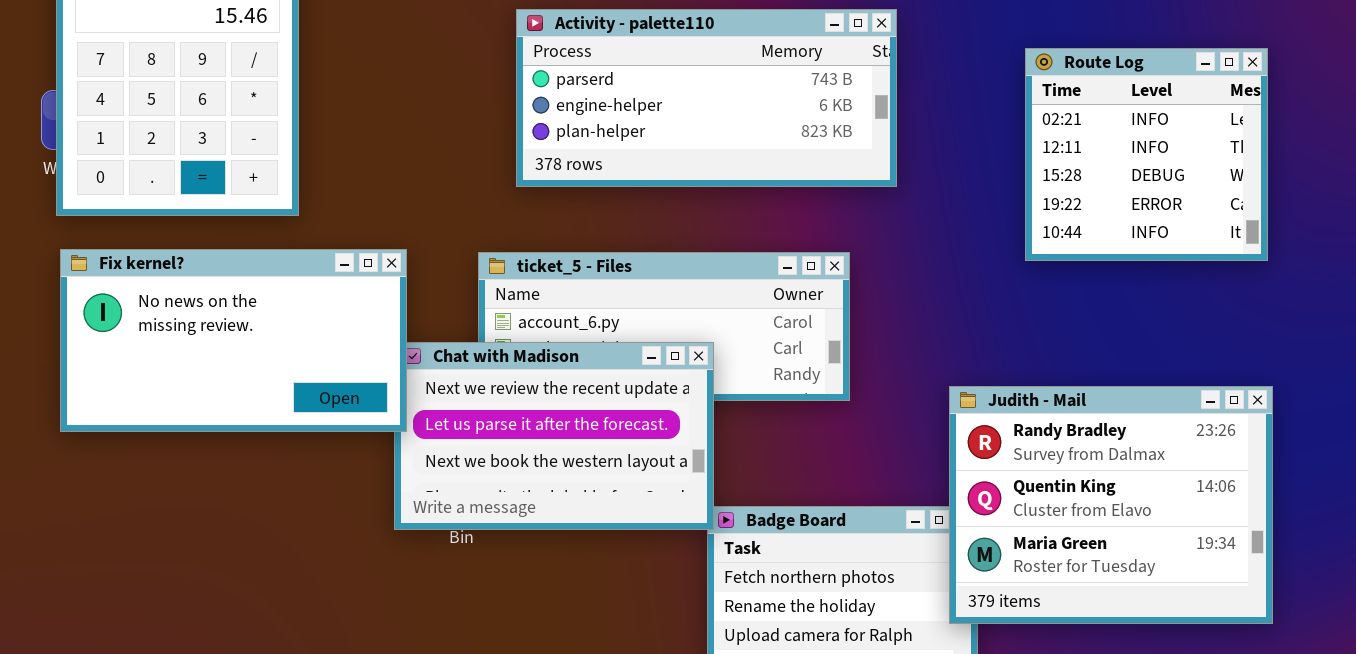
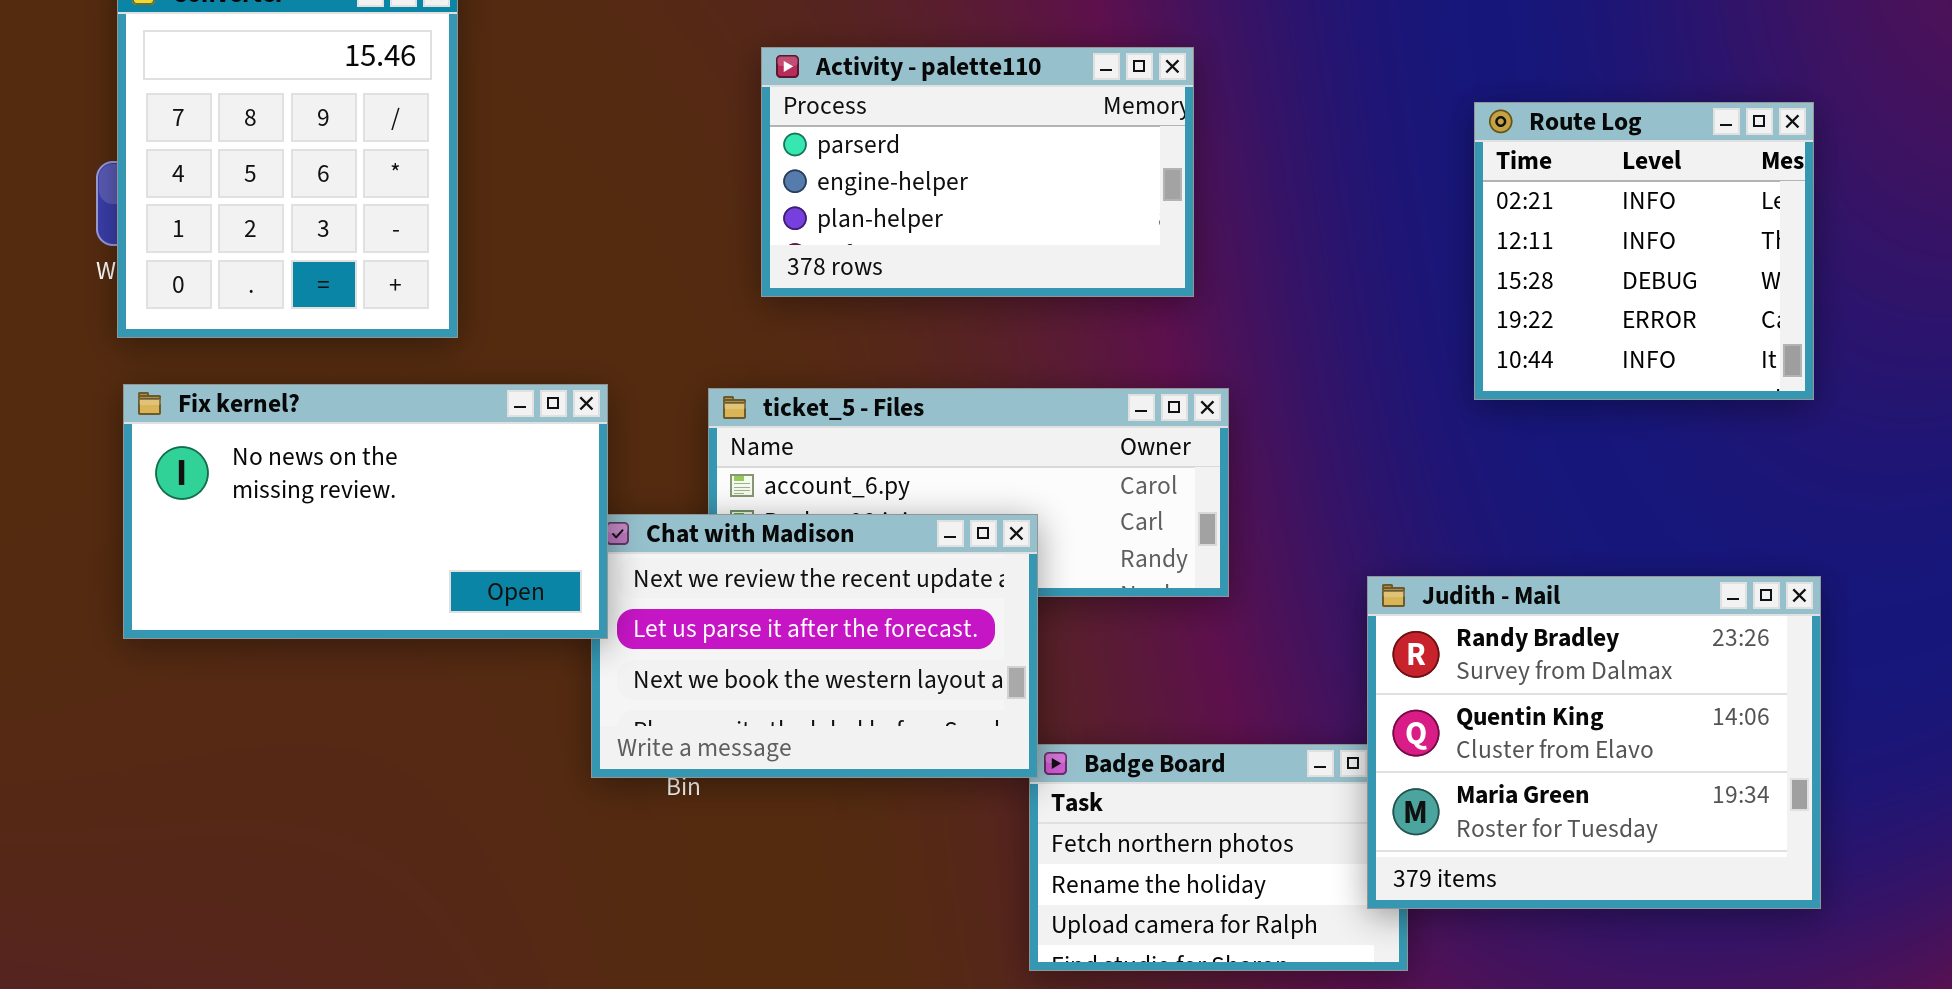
Activity - palette110: [516,9,897,187] -> [761,47,1194,297], resized

